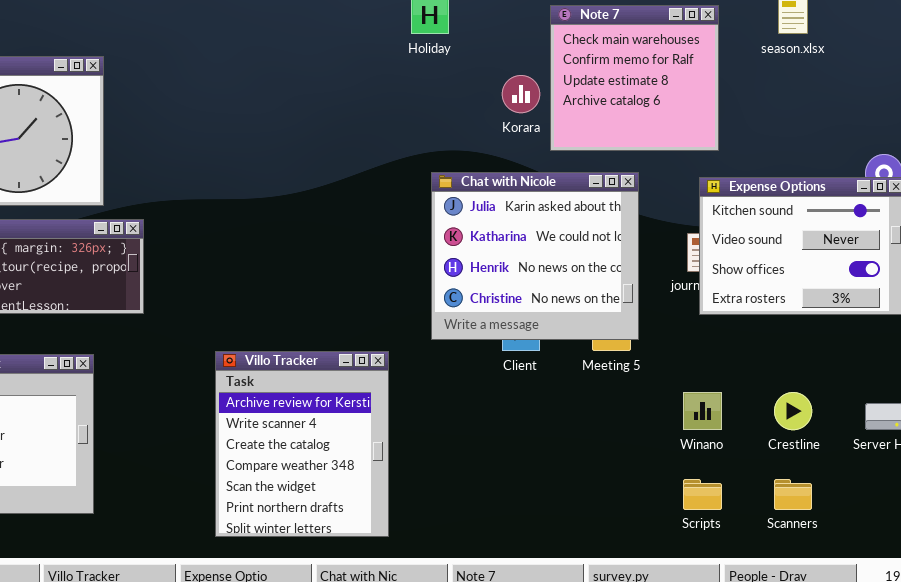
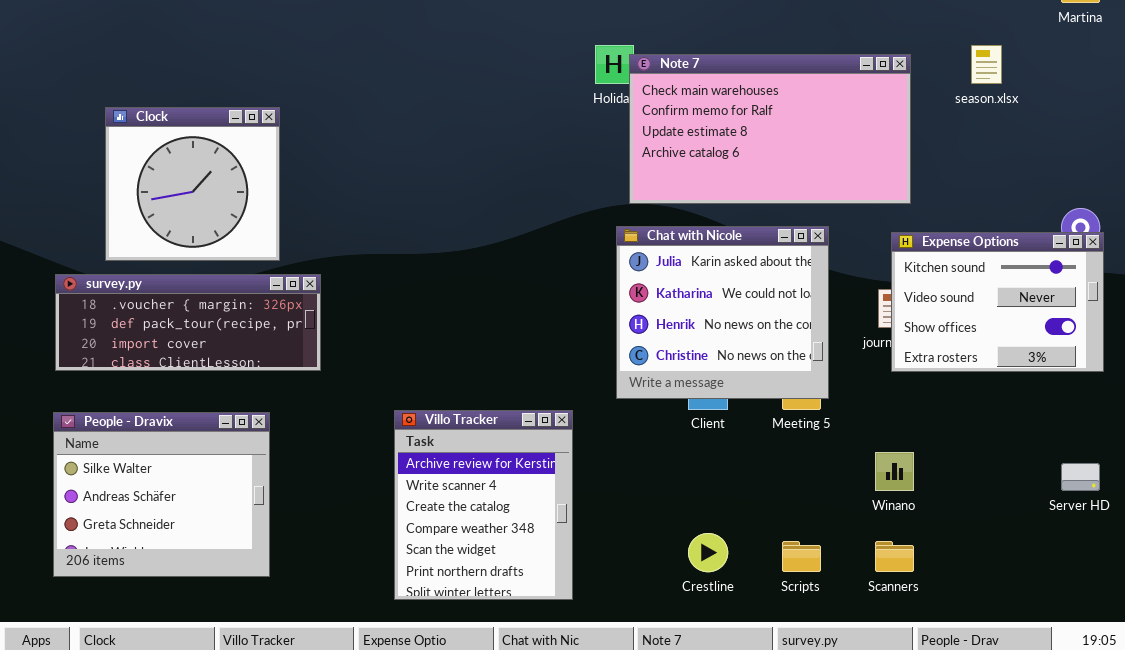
Note 7: [550,5,719,151] -> [629,54,911,204], resized
Crestline: [774,392,812,430] -> [688,533,728,572], moved
Scripts: [683,479,722,510] -> [782,541,821,572], moved
Scanners: [774,479,812,510] -> [875,541,914,572], moved

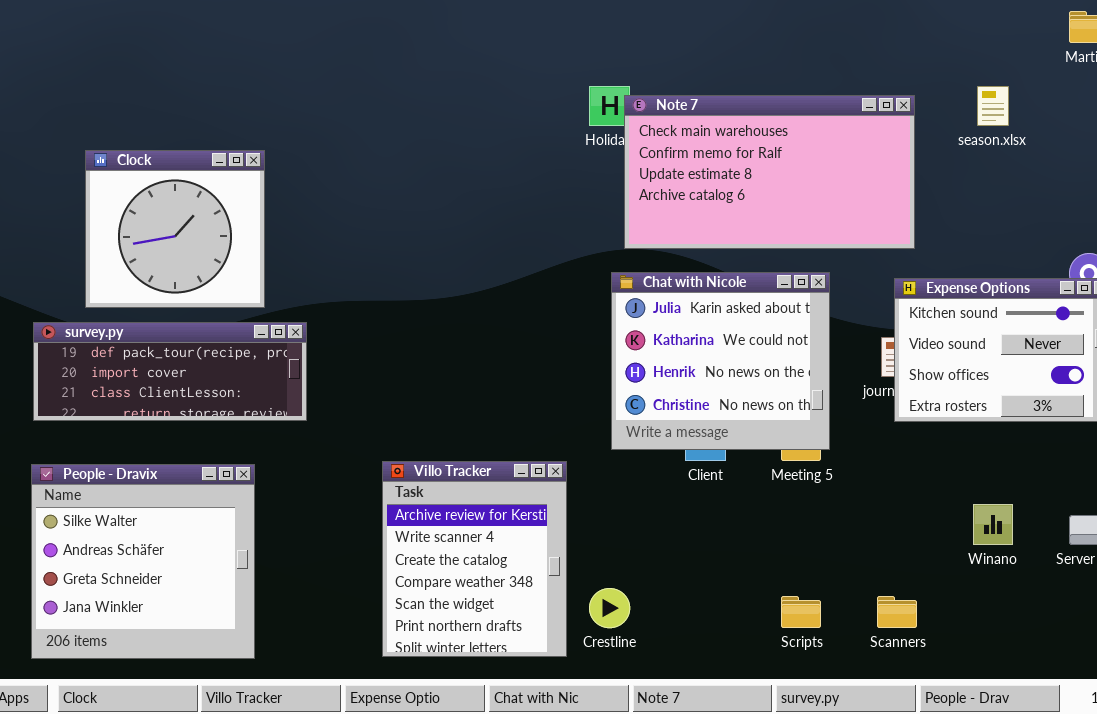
survey.py: [55,274,321,371] -> [33,322,307,421], scrolled down 1 row
People - Dravix: [53,412,270,577] -> [31,464,255,659], resized
Winano: [875,452,914,491] -> [973,504,1013,545], moved
Crestline: [688,533,728,572] -> [589,588,630,628], moved

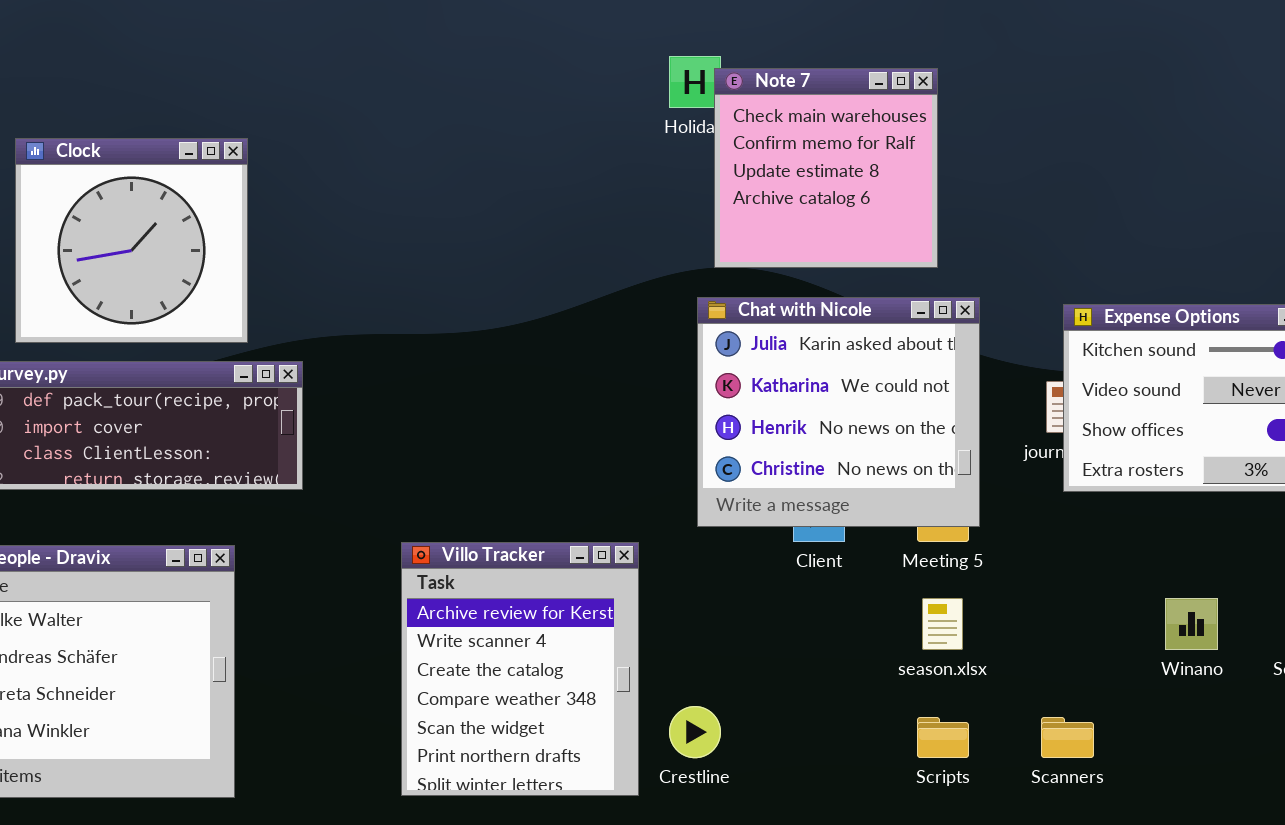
season.xlsx: [977,86,1009,126] -> [922,598,963,650], moved
Note 7: [624,95,915,249] -> [714,68,938,268], resized

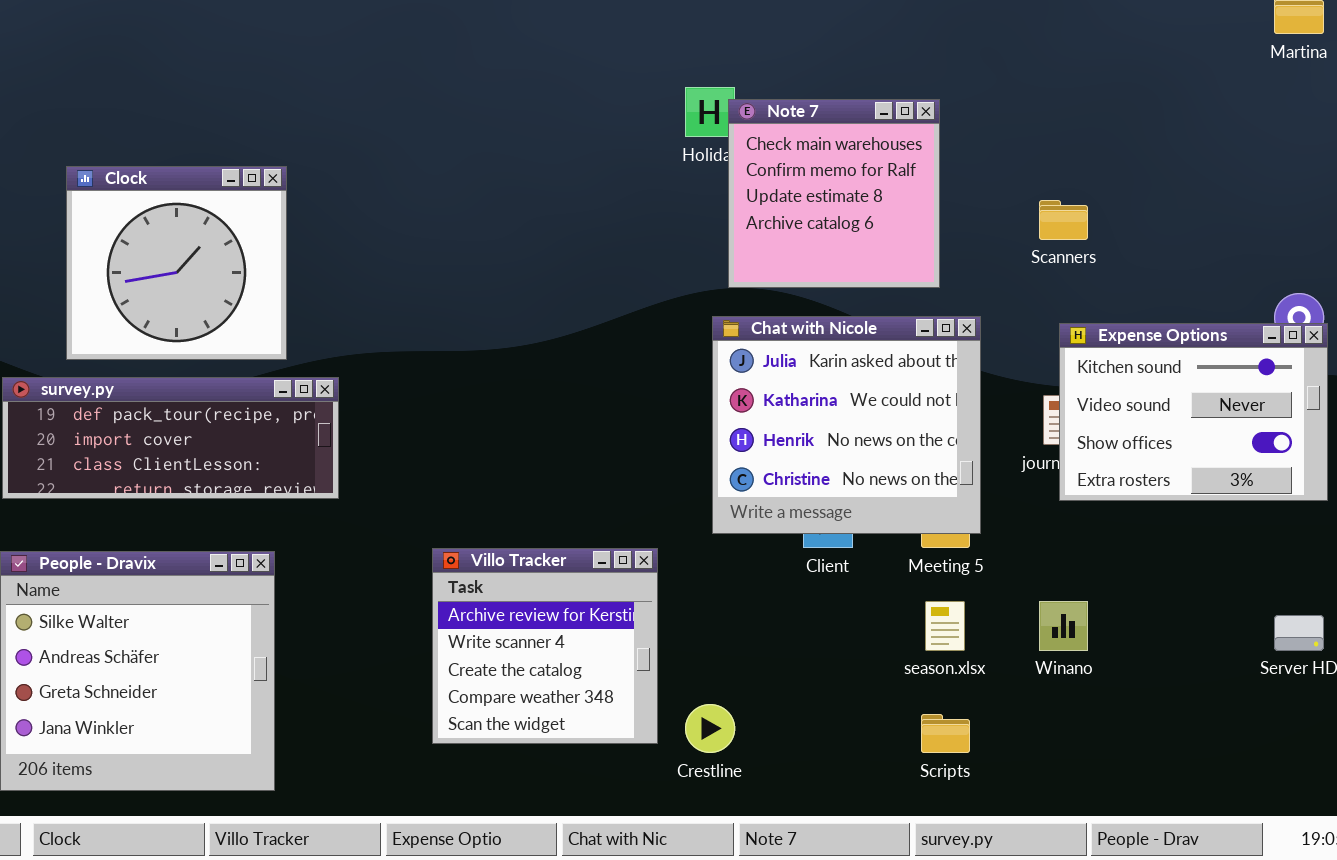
Villo Tracker: [401,542,639,796] -> [432,548,658,744], resized
Winano: [1165,598,1218,650] -> [1039,601,1088,651], moved
Scanners: [1041,717,1094,758] -> [1039,200,1088,240], moved

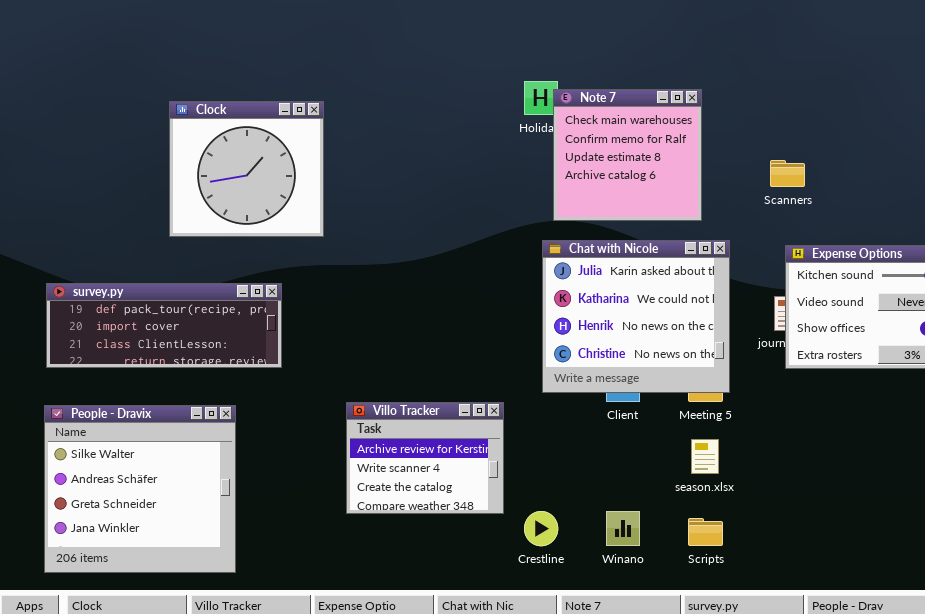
Clock: [66,166,287,360] -> [169,101,324,237], moved
Villo Tracker: [432,548,658,744] -> [346,402,504,514], resized
Winano: [1039,601,1088,651] -> [606,511,640,546], moved

